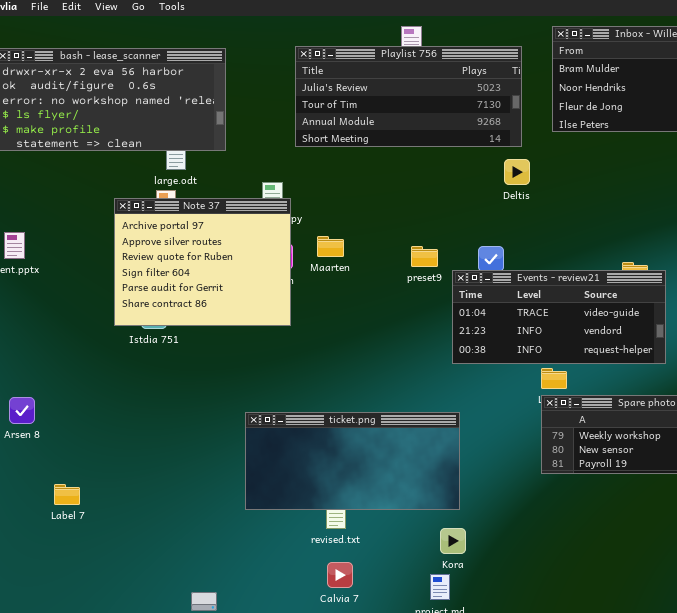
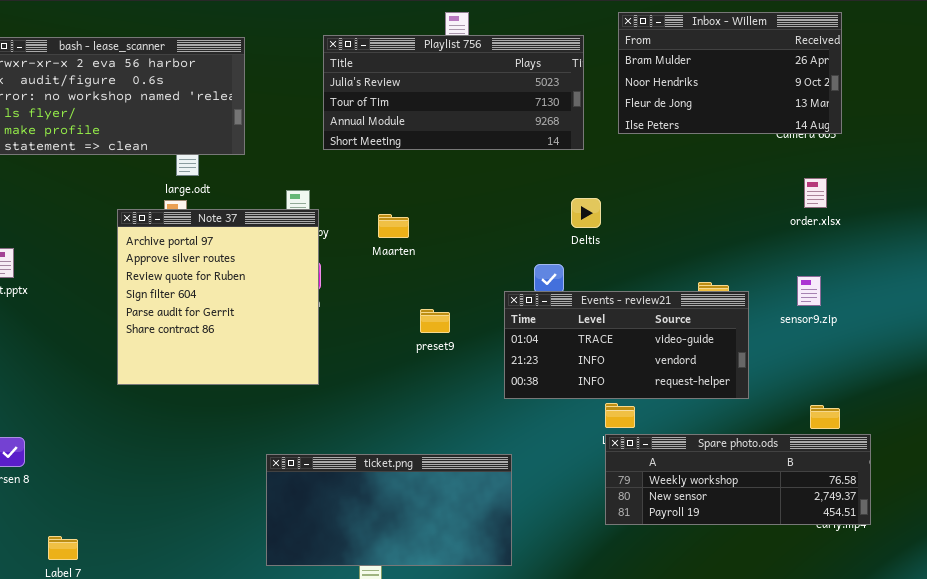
Deltis: [504,159,530,185] -> [571,198,601,228], moved
Note 37: [114,198,291,326] -> [117,209,319,385], resized
Maarten: [317,236,344,257] -> [378,214,409,238], moved
preset9: [411,246,438,267] -> [420,309,450,333], moved

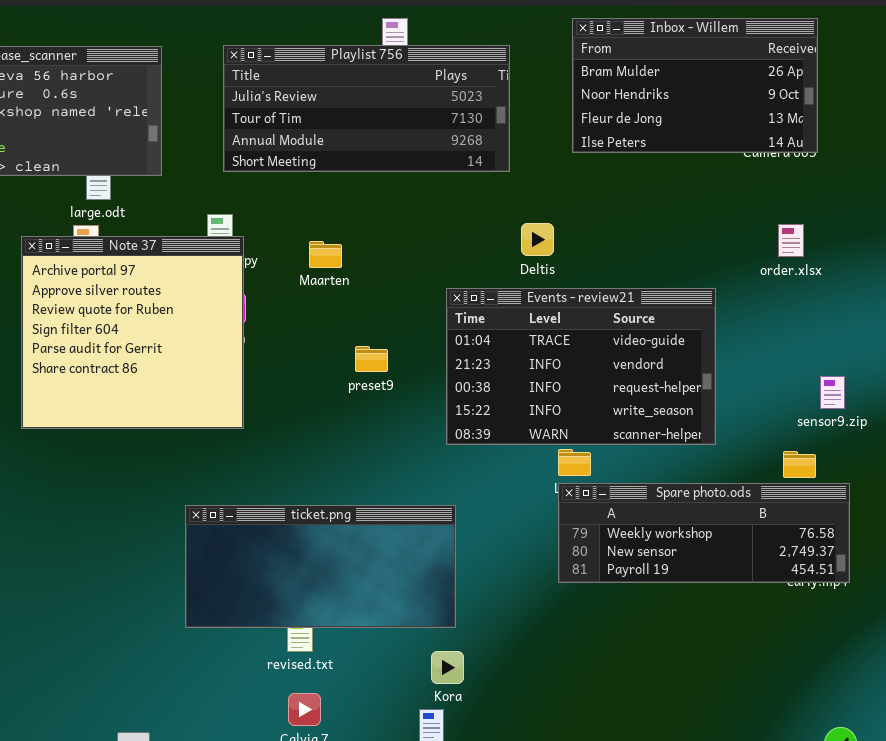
Playlist 756: [323,35,584,150] -> [223,45,510,172], moved
order.xlsx: [804,178,827,208] -> [778,224,804,257], moved
sensor9.zip: [797,276,821,306] -> [820,376,845,409], moved
Events - review21: [504,291,749,399] -> [446,288,716,445], resized

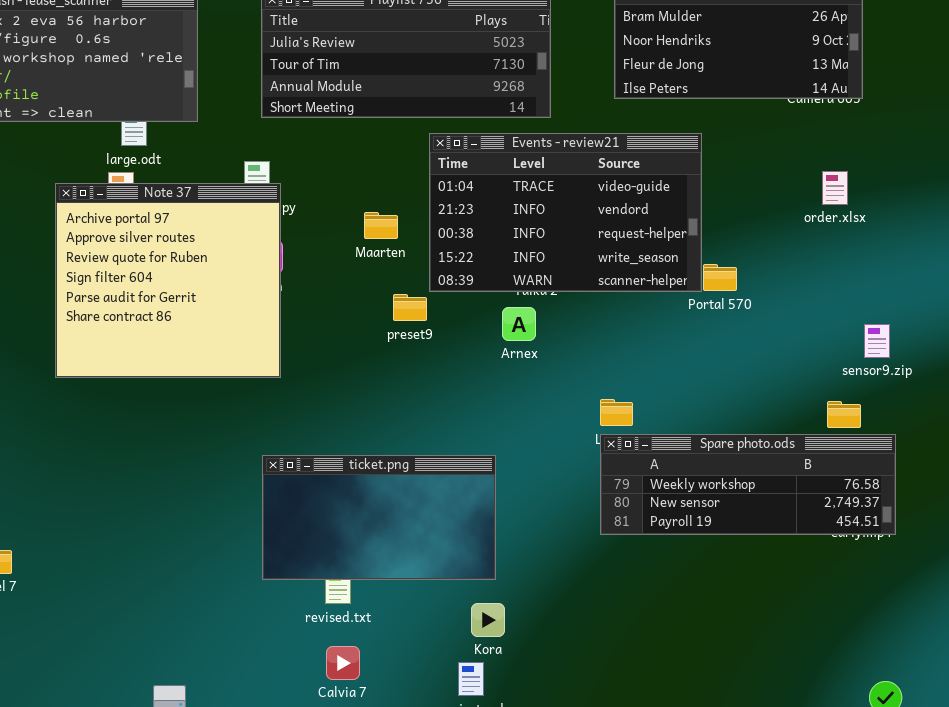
Maarten: [309,241,342,268] -> [364,212,398,239], moved
Events - review21: [446,288,716,445] -> [429,133,702,292], moved
ticket.png: [185,505,456,628] -> [262,455,496,580], resized

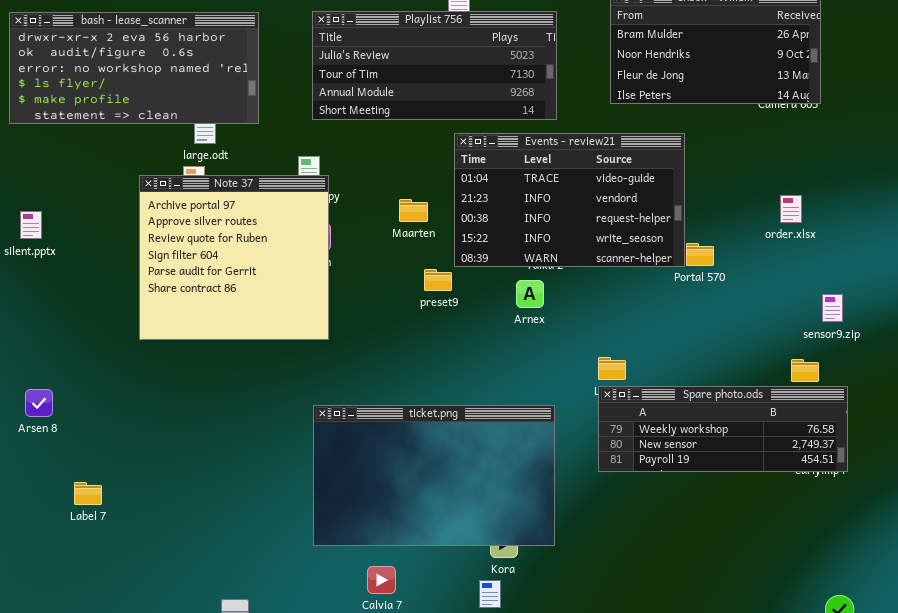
order.xlsx: [822,171,848,205] -> [780,195,802,223], moved
ticket.png: [262,455,496,580] -> [313,405,555,546], resized

